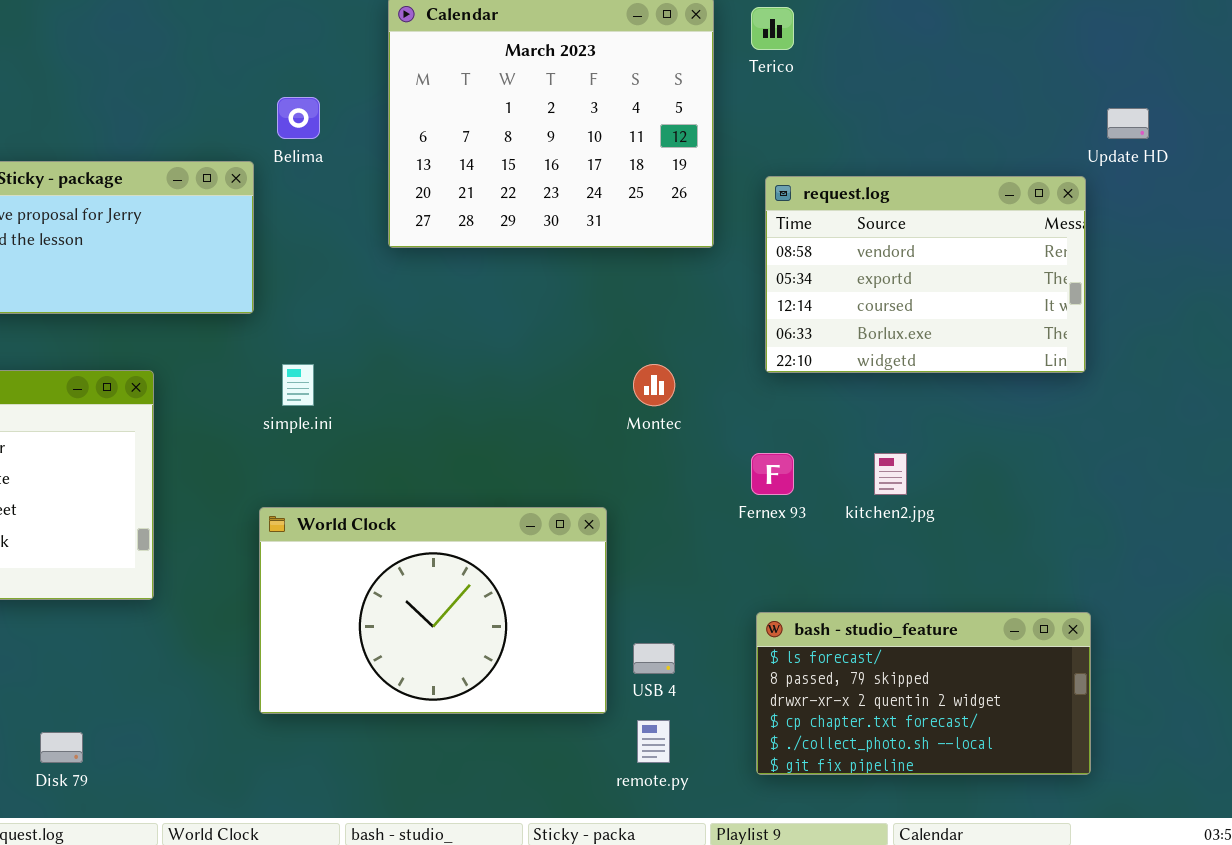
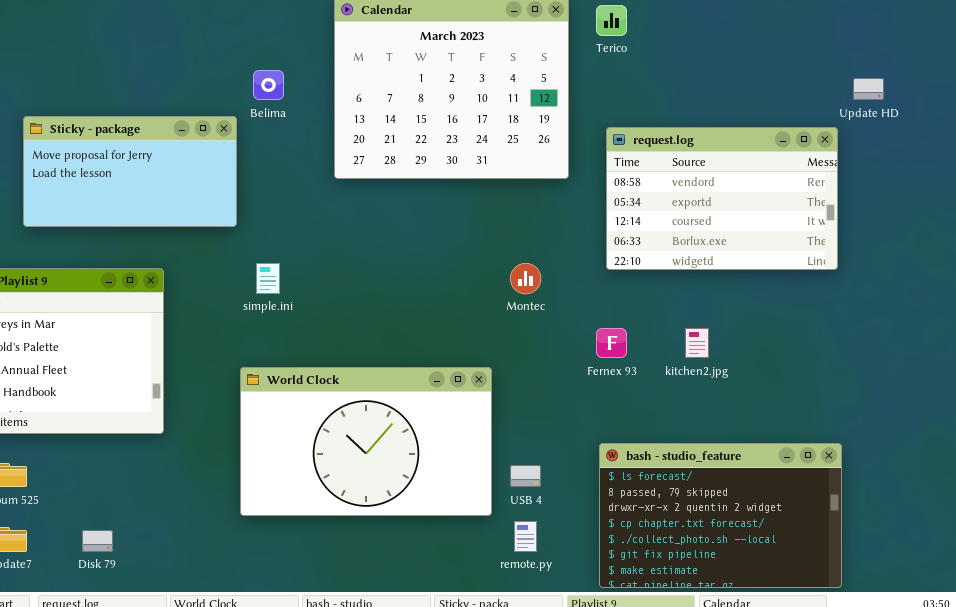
bash - studio_feature: [756,612,1091,775] -> [599,443,842,588], resized

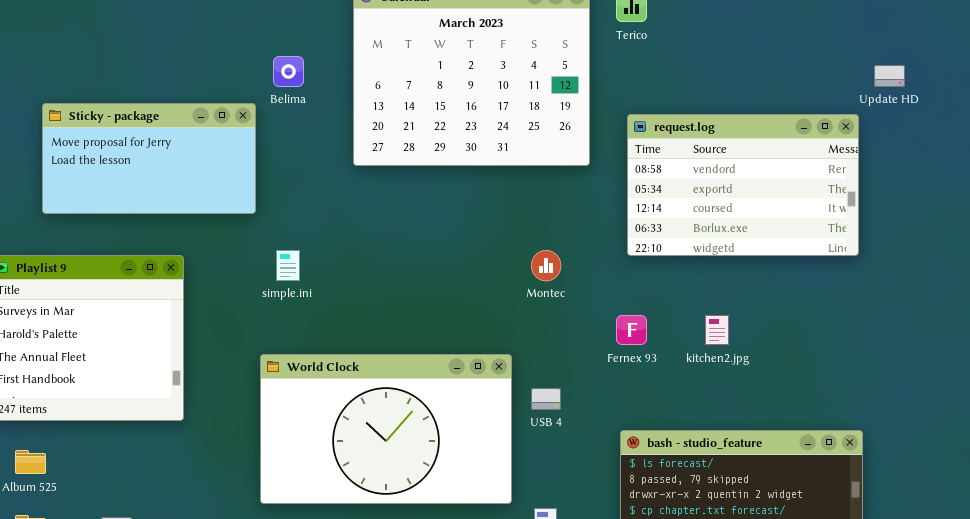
USB 4: [510,465,541,487] -> [531,388,561,410], moved

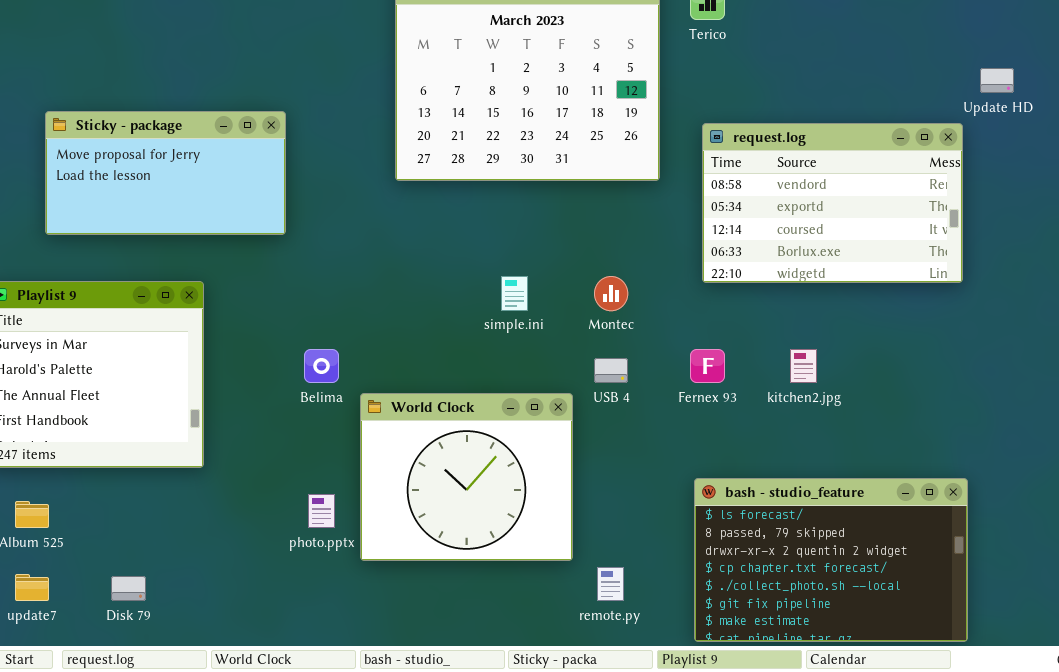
Belima: [273,56,304,87] -> [304,349,339,383], moved
simple.ini: [276,250,300,281] -> [501,276,528,311], moved
World Clock: [260,354,512,504] -> [360,393,573,561], resized
USB 4: [531,388,561,410] -> [594,358,628,383], moved

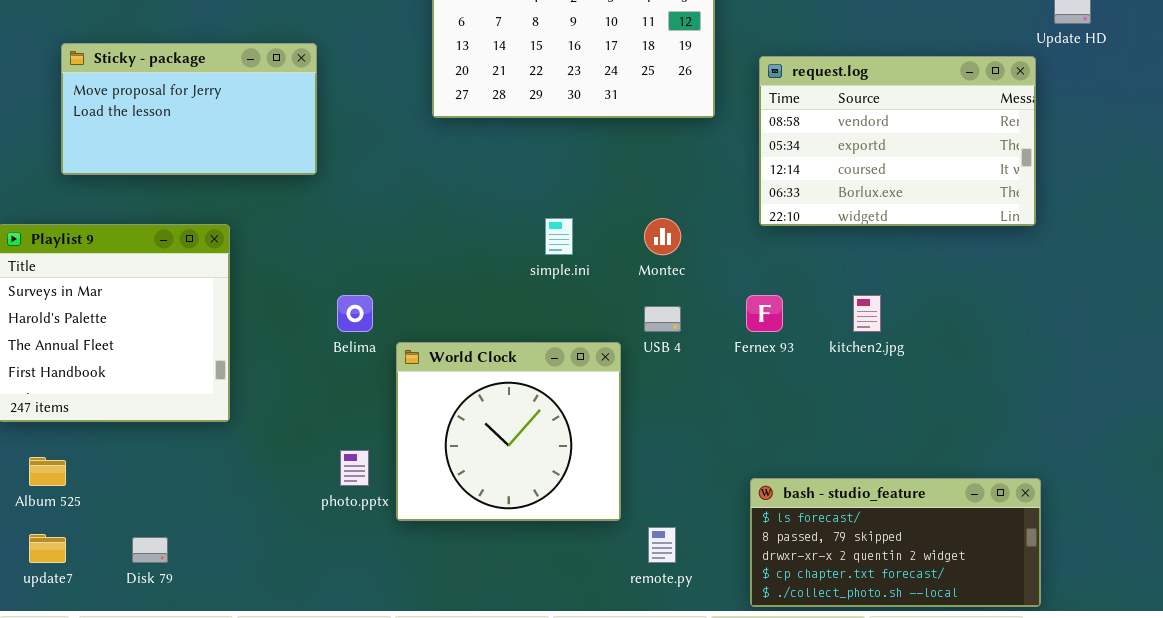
bash - studio_feature: [694,478,968,642] -> [750,478,1041,607], resized

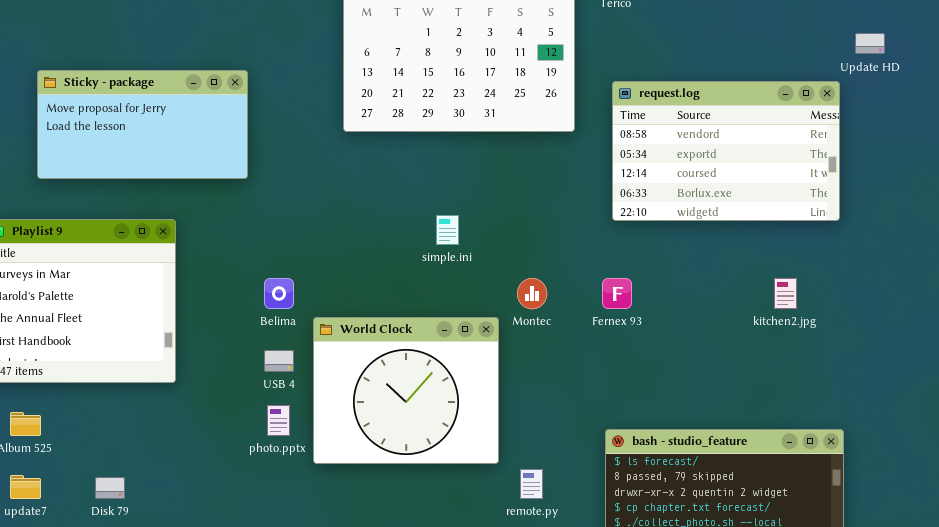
Montec: [644,218,681,255] -> [517,278,547,309], moved
kitchen2.jpg: [853,295,881,332] -> [774,278,797,309], moved
USB 4: [644,306,681,332] -> [264,350,294,372], moved

